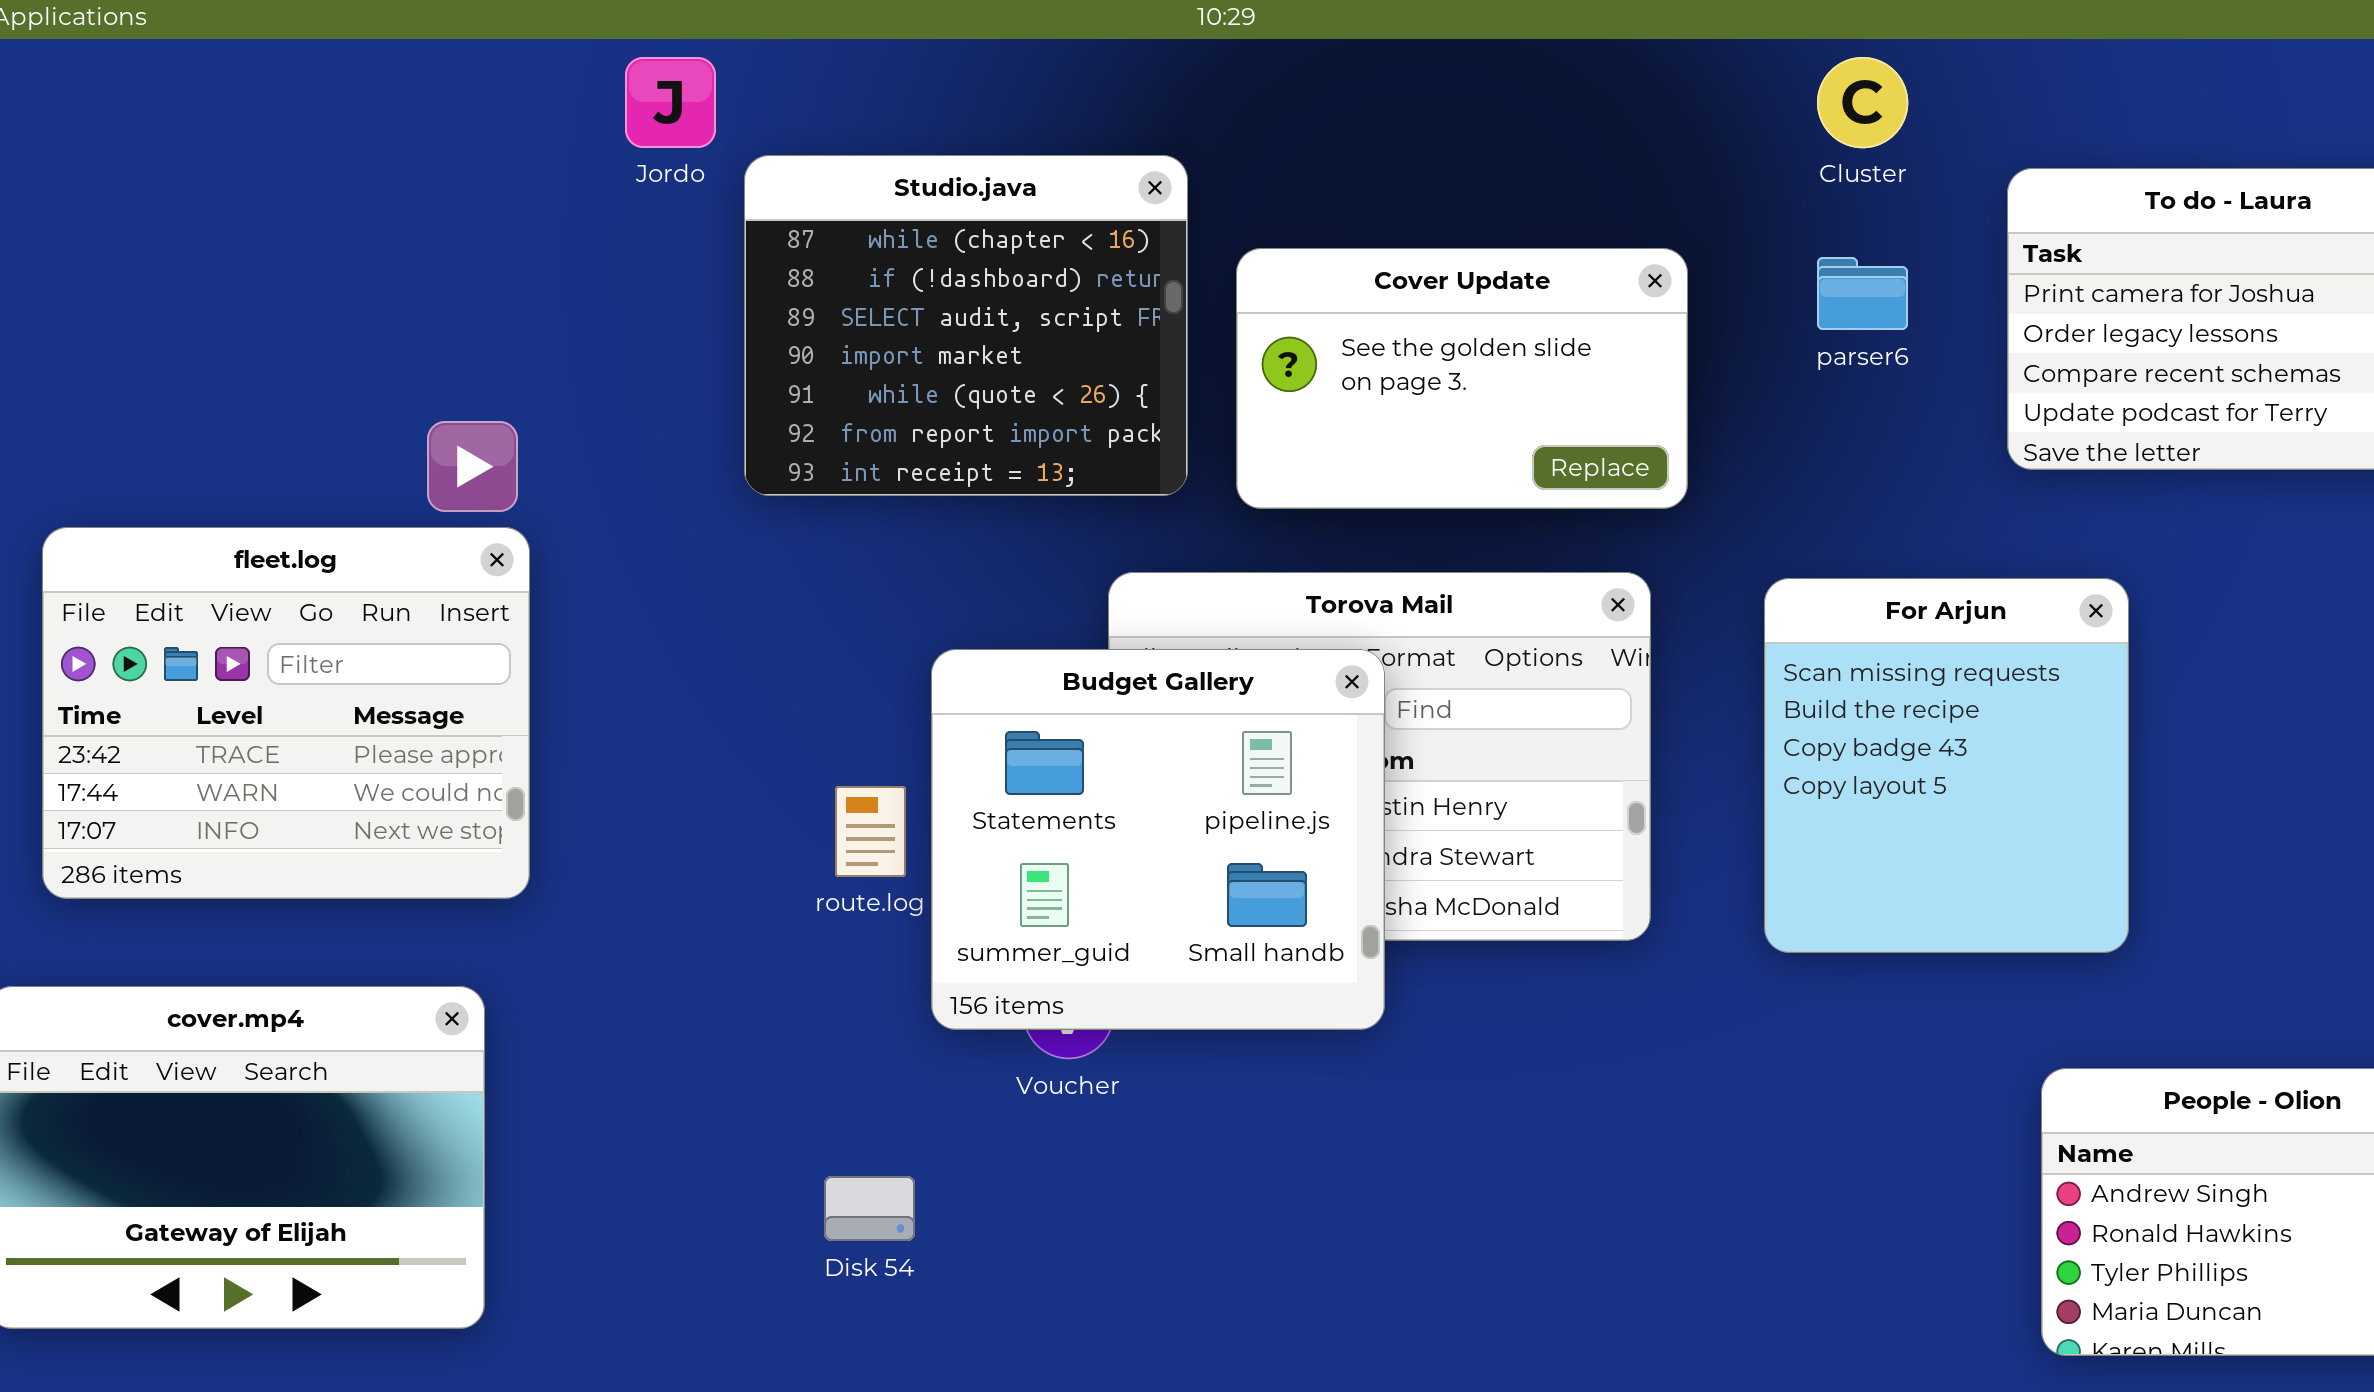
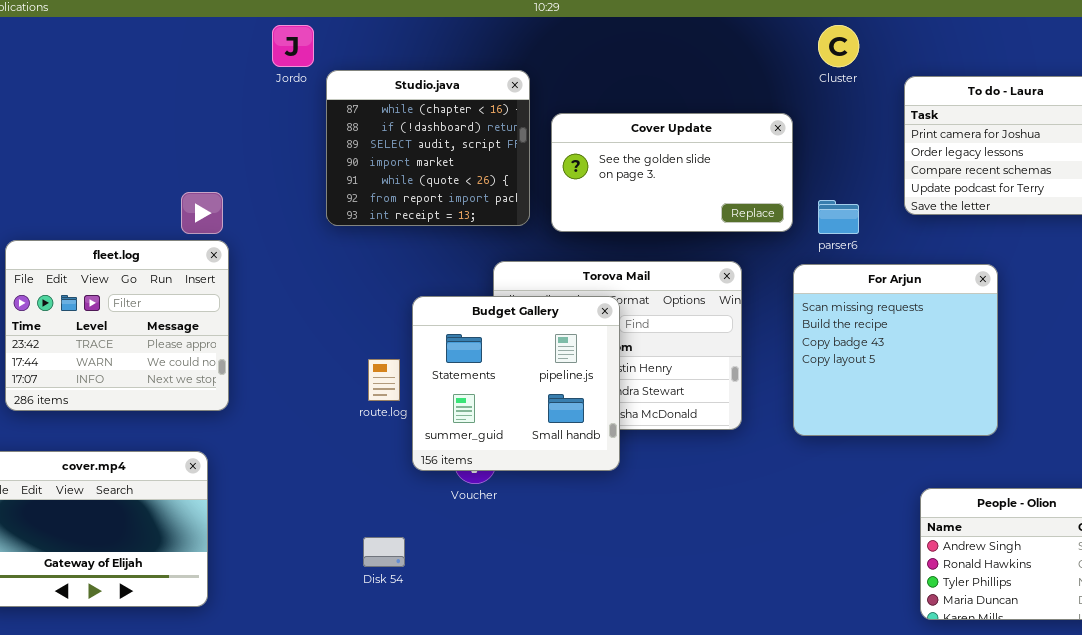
Cover Update: [1236,248,1688,509] -> [551,113,793,232], resized
parser6: [1817,257,1908,330] -> [818,200,859,234], moved
For Arjun: [1764,578,2129,953] -> [793,264,998,436], resized

